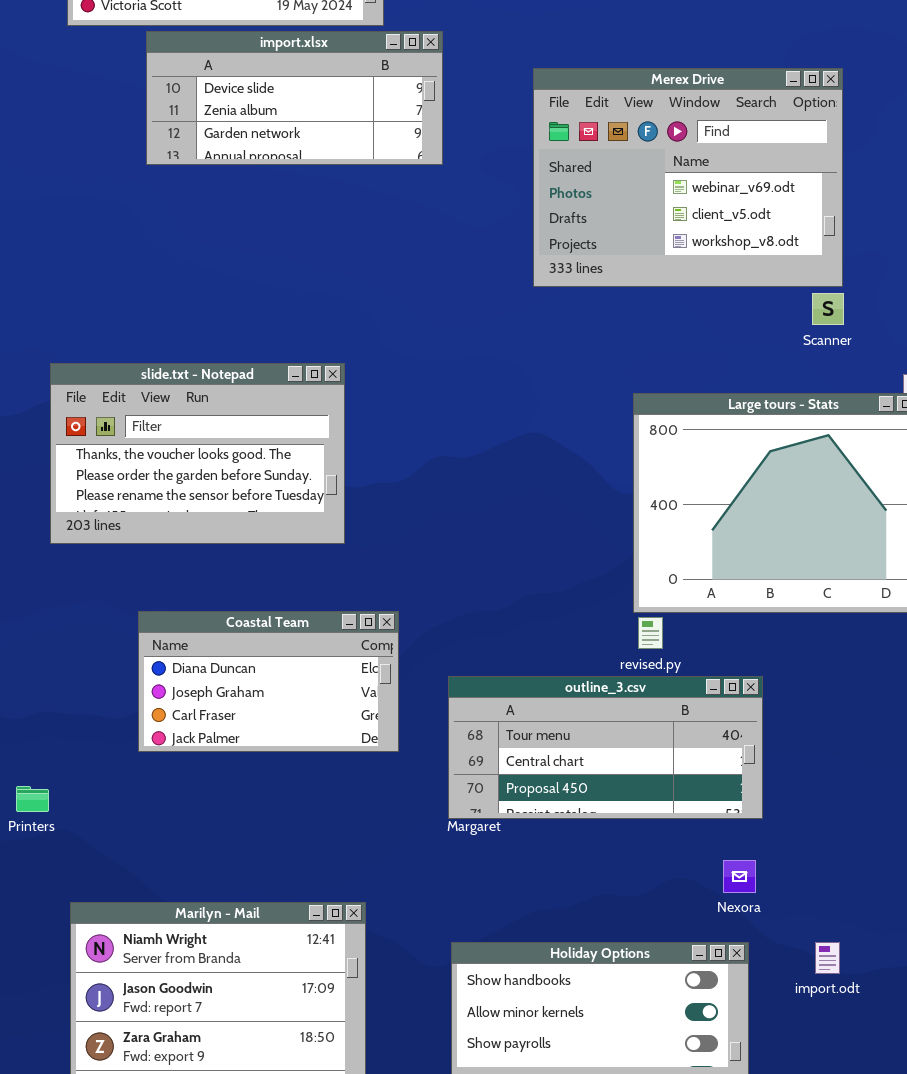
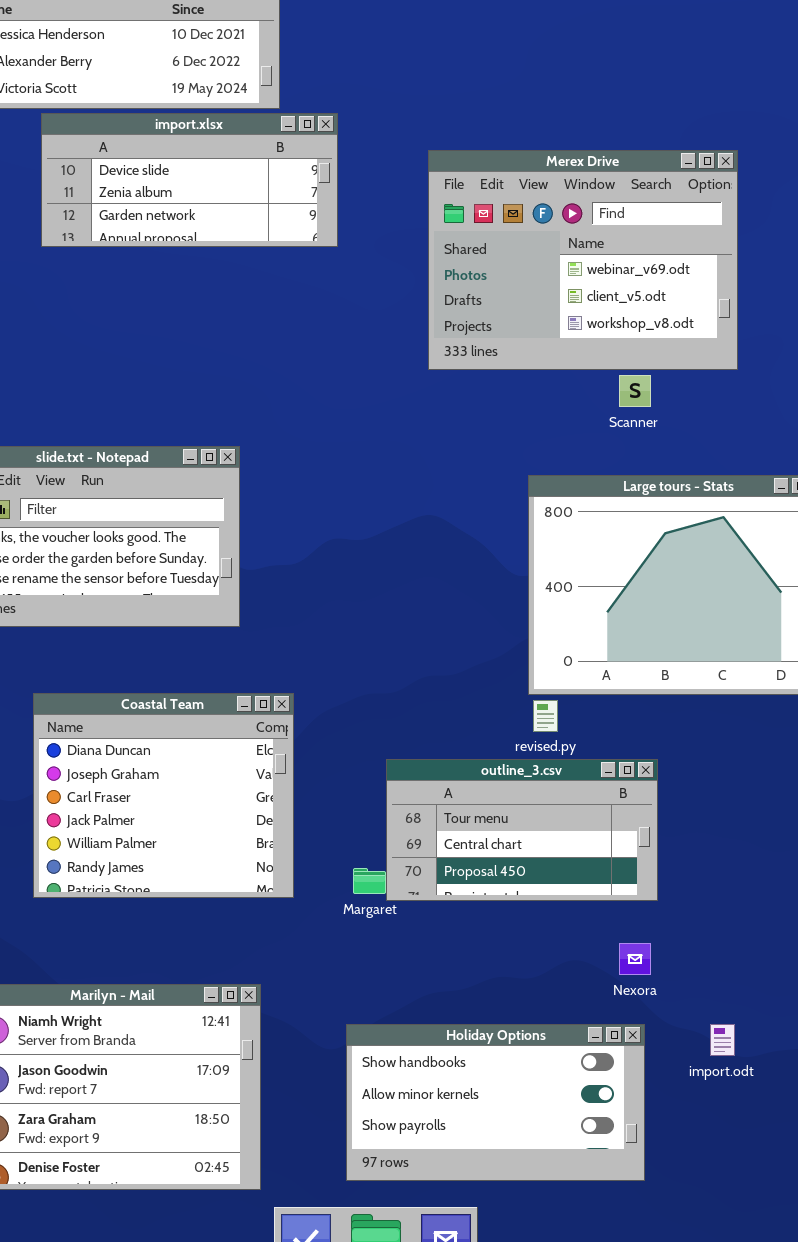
Scanner: [812,293,844,325] -> [619,375,651,407], moved
Coastal Team: [138,611,399,752] -> [33,693,294,898], resized
outline_3.csv: [448,676,763,819] -> [386,759,658,901], resized

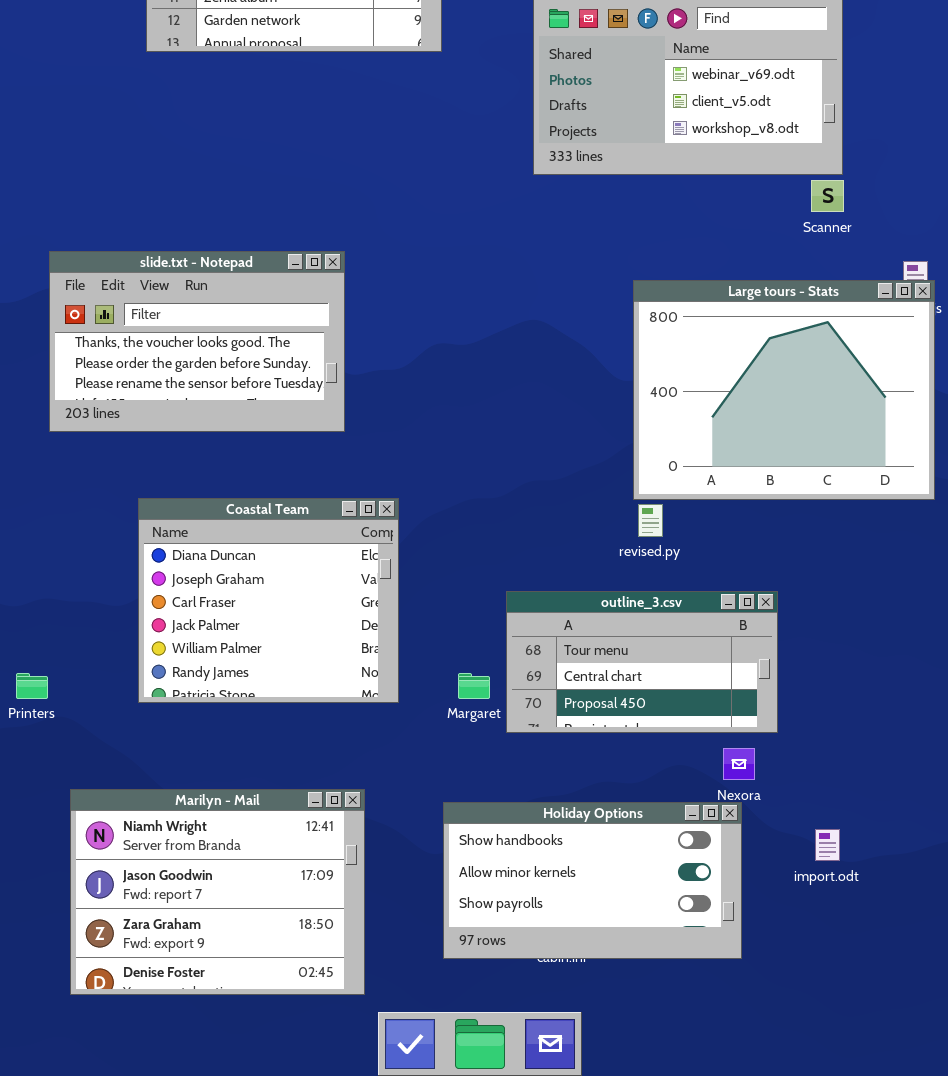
Scanner: [619,375,651,407] -> [811,180,844,212], moved
outline_3.csv: [386,759,658,901] -> [506,591,778,733], moved
Holiday Options: [346,1024,645,1181] -> [443,802,742,959], moved

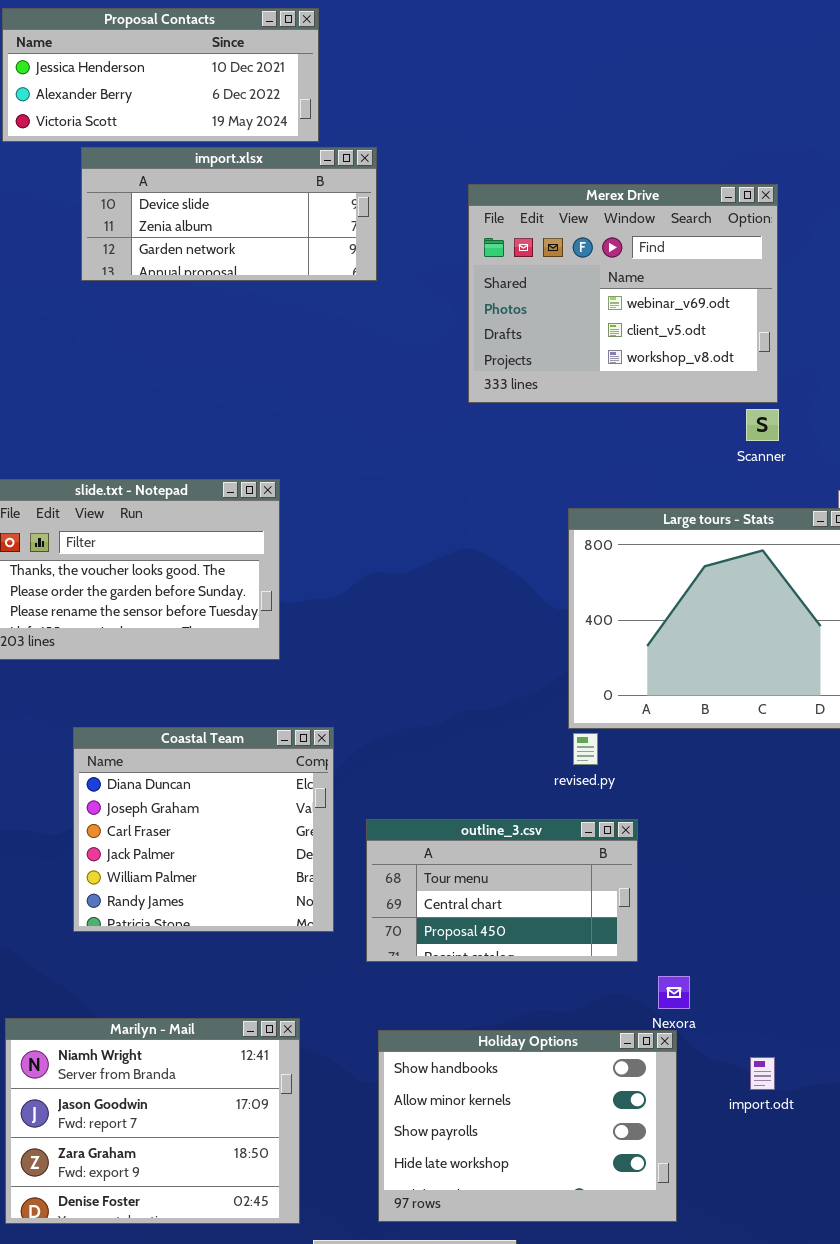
outline_3.csv: [506,591,778,733] -> [366,819,638,962], moved
Holiday Options: [443,802,742,959] -> [378,1030,677,1222], resized

